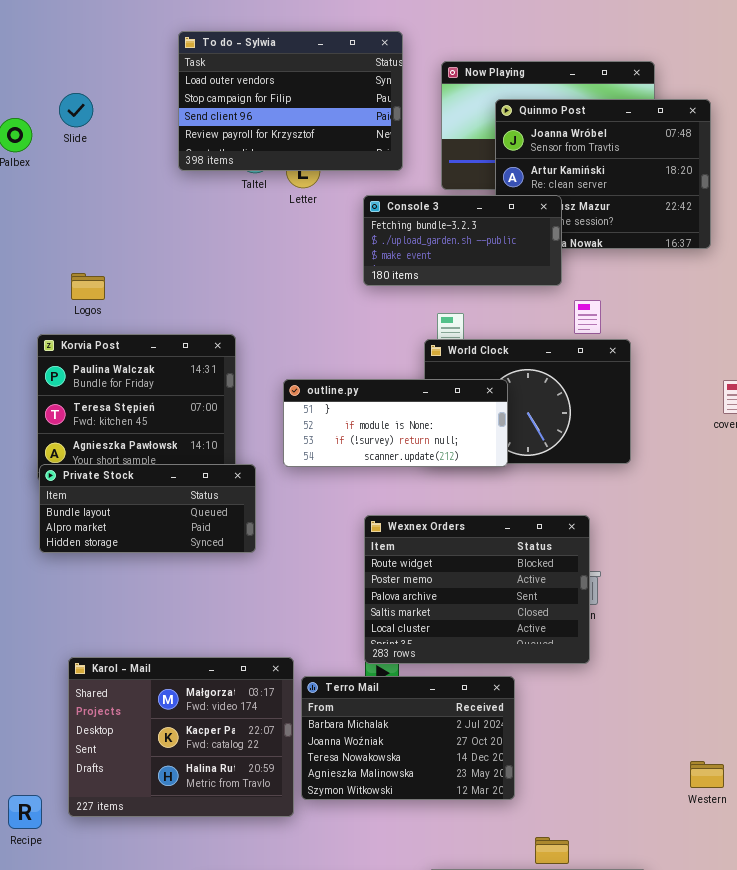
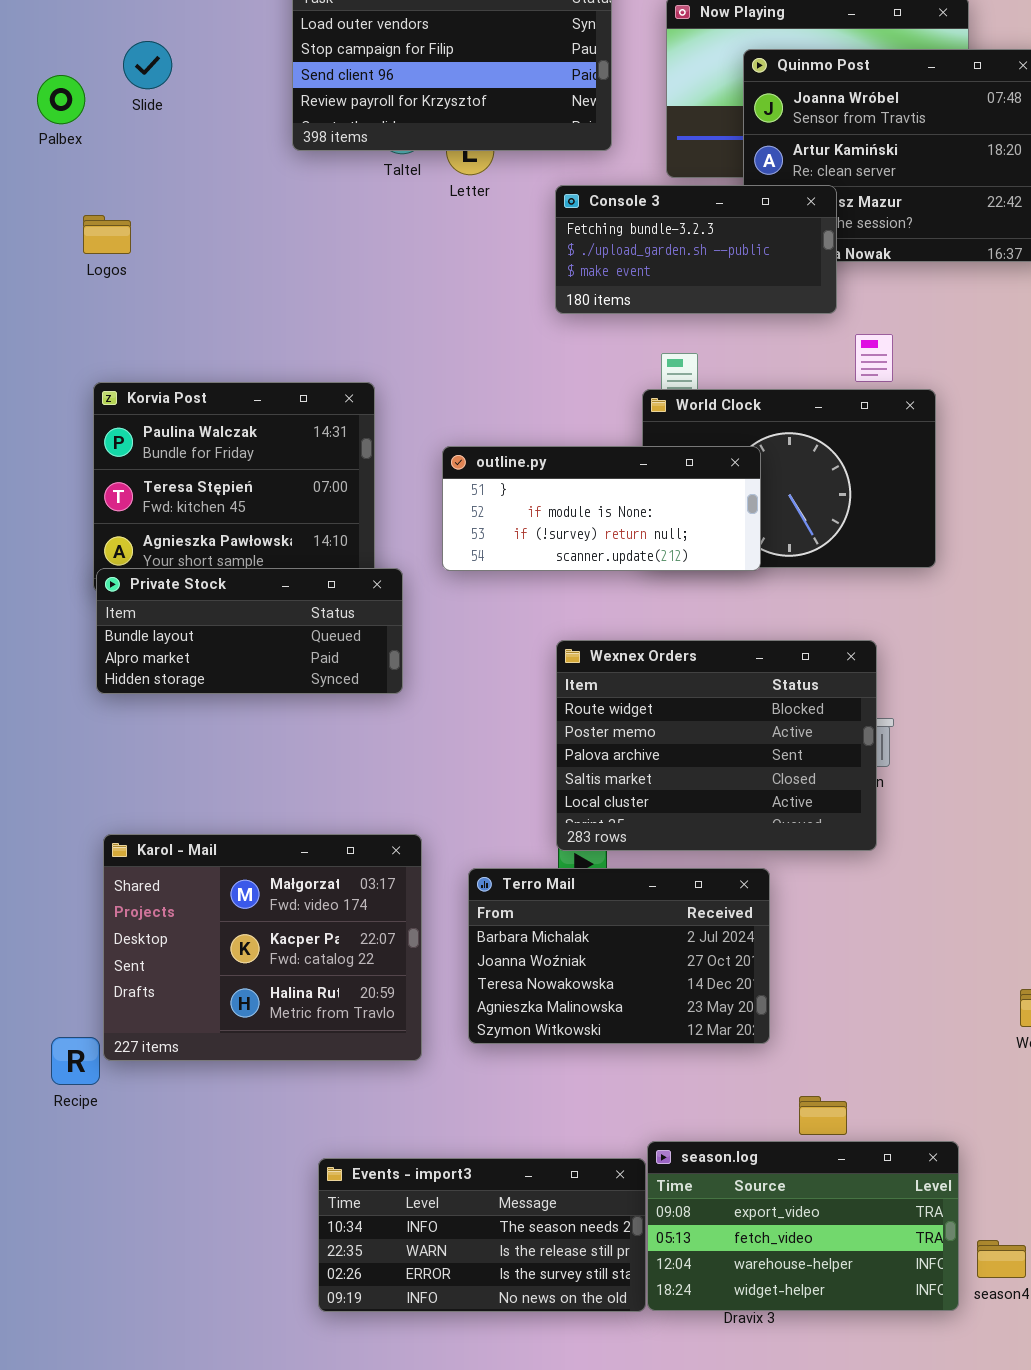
Logos: [71,273,105,300] -> [83,215,131,254], moved
Karol - Mail: [68,657,294,817] -> [103,834,422,1061], moved

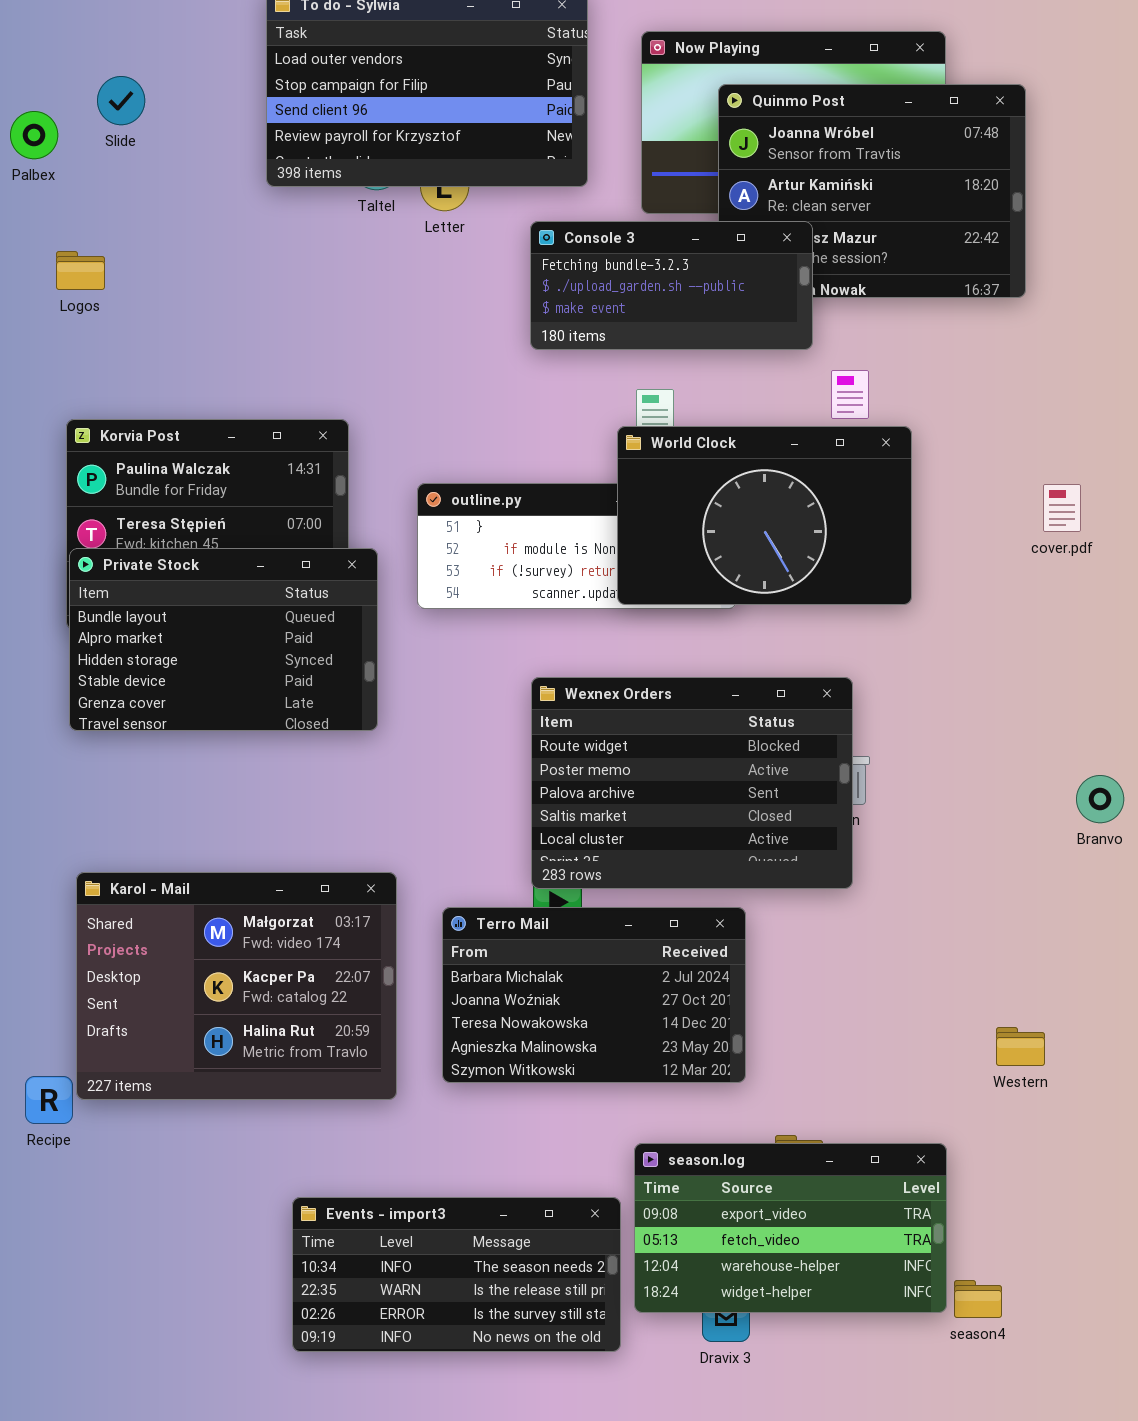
World Clock: [642,389,936,568] -> [617,426,912,605], raised
Private Stock: [96,568,403,694] -> [69,548,378,731], resized
season.log: [647,1141,959,1311] -> [634,1143,947,1313], moved

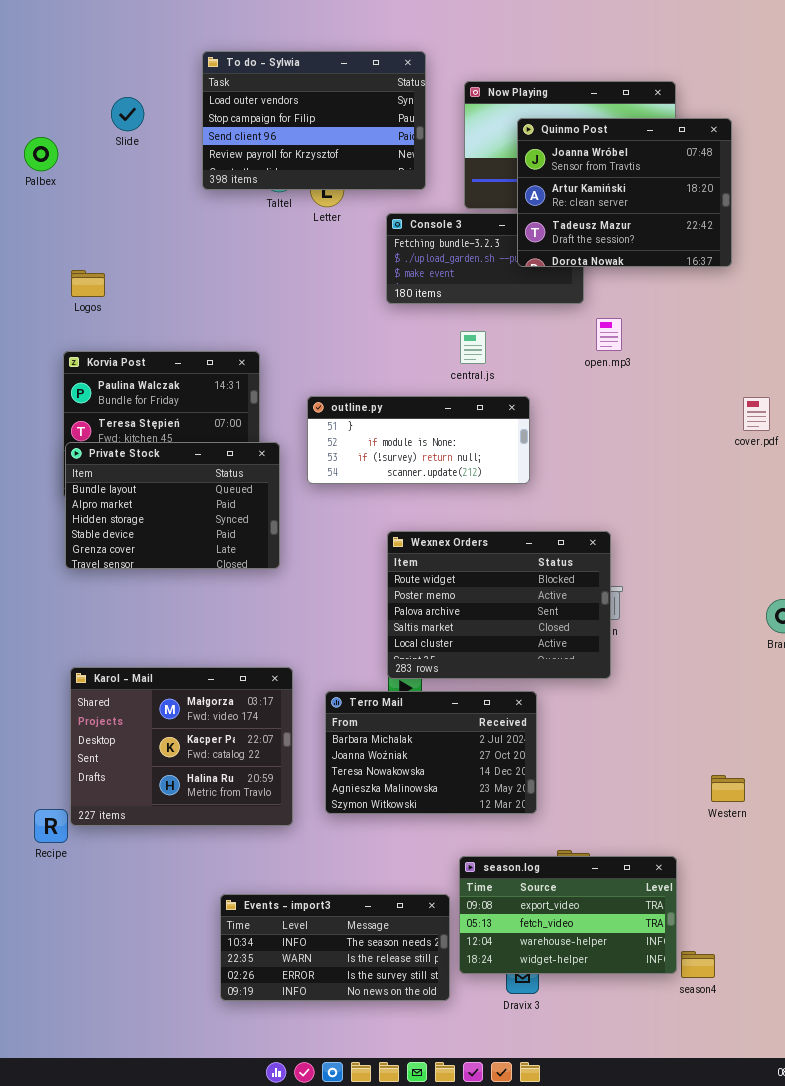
Slide: [97,76,145,125] -> [111,97,144,131], moved
Quinmo Post: [718,84,1026,298] -> [517,118,732,267], raised
Logos: [56,251,105,290] -> [71,270,105,297], moved
World Clock: [617,426,912,605] -> none, closed

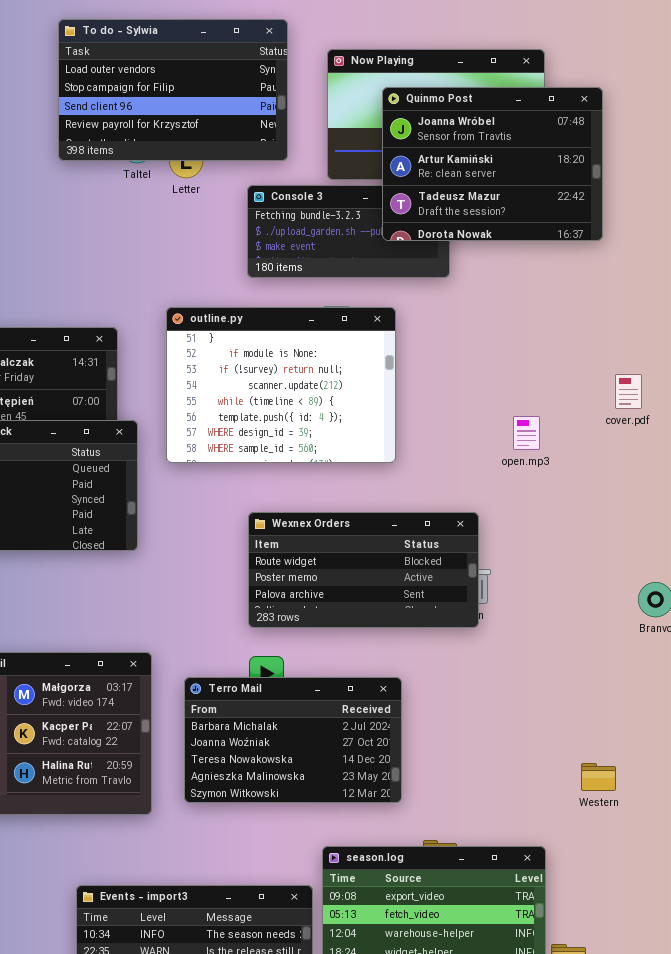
open.mp3: [596,318,622,351] -> [513,416,540,450], moved
outline.py: [307,396,530,484] -> [166,307,396,463], resized
Wexnex Orders: [387,531,611,679] -> [248,512,479,628], resized

